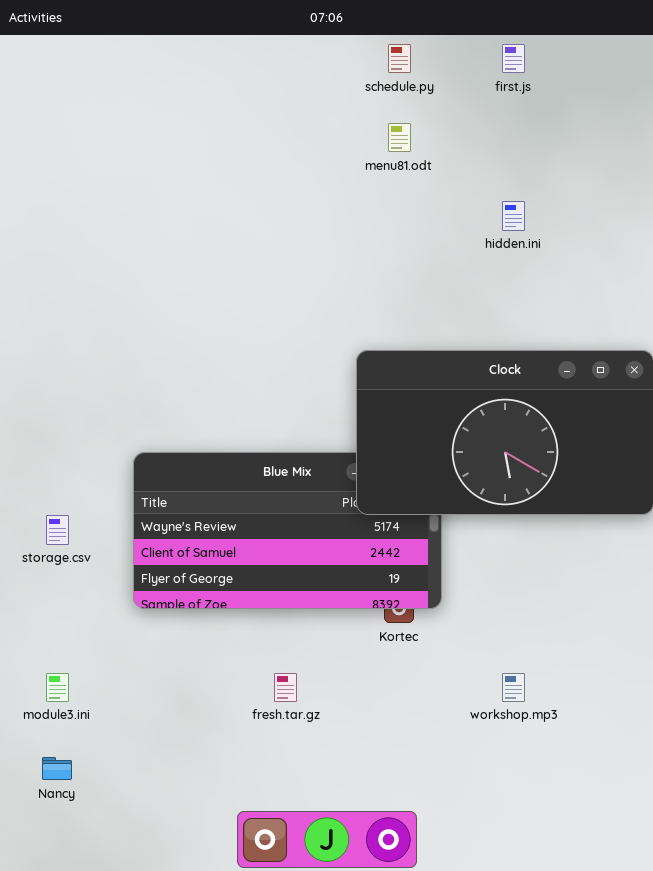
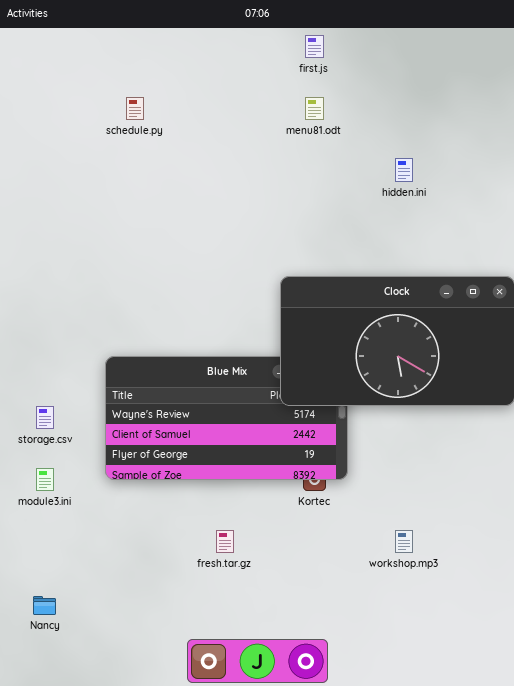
schedule.py: [388,44,411,73] -> [126,97,144,120], moved
first.js: [502,44,525,73] -> [305,35,324,58], moved
module3.ini: [46,673,69,702] -> [36,468,54,491], moved

